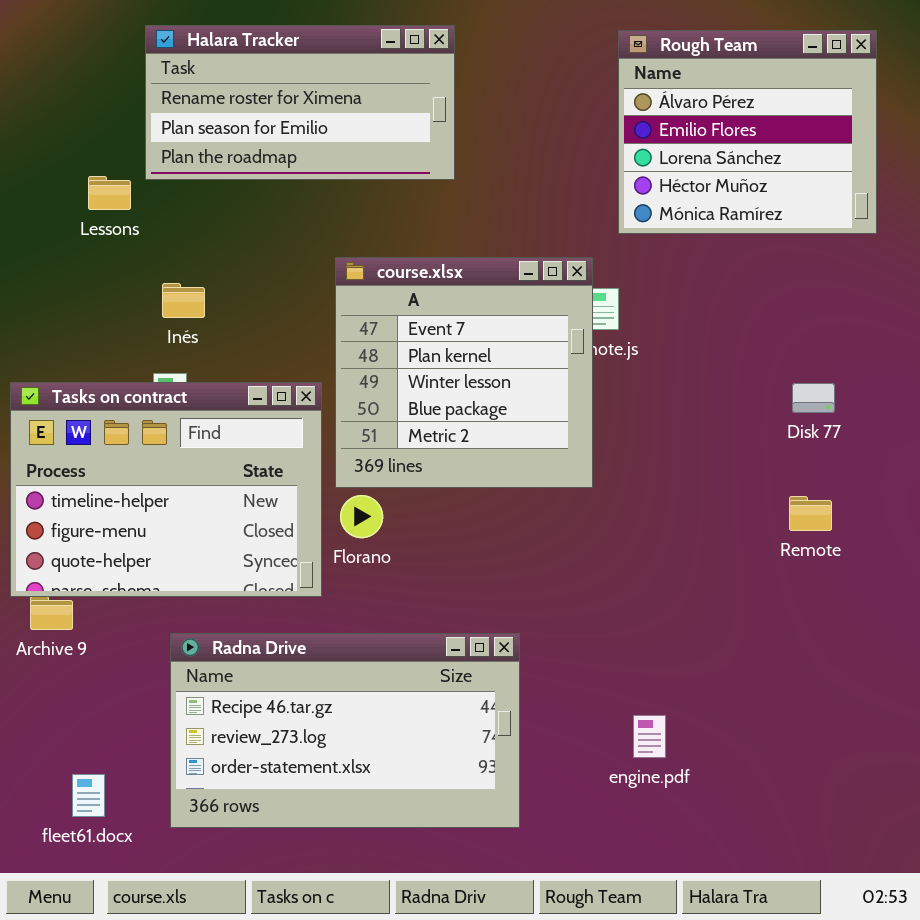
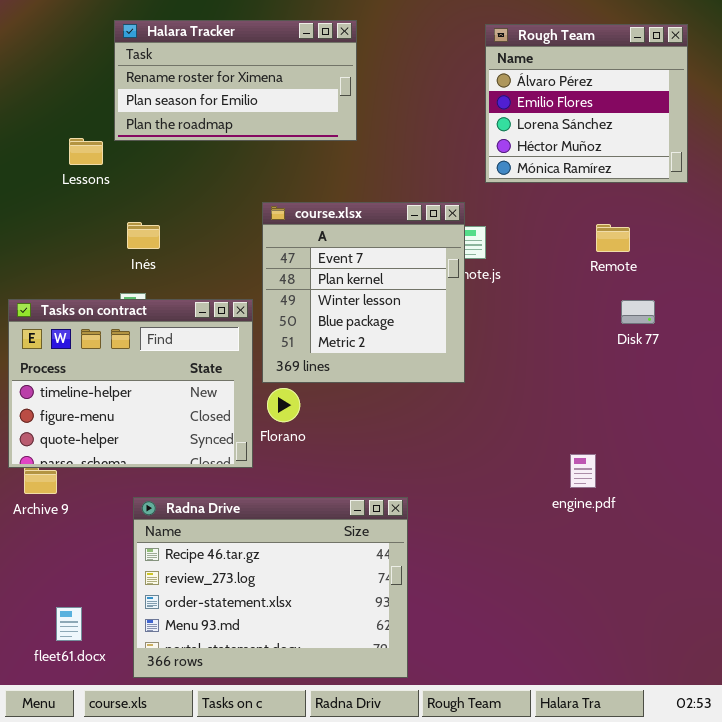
Remote: [789,496,832,531] -> [596,224,630,252], moved
Radna Drive: [170,633,520,828] -> [133,497,408,678], resized
engine.pdf: [633,715,666,758] -> [570,454,596,488], moved

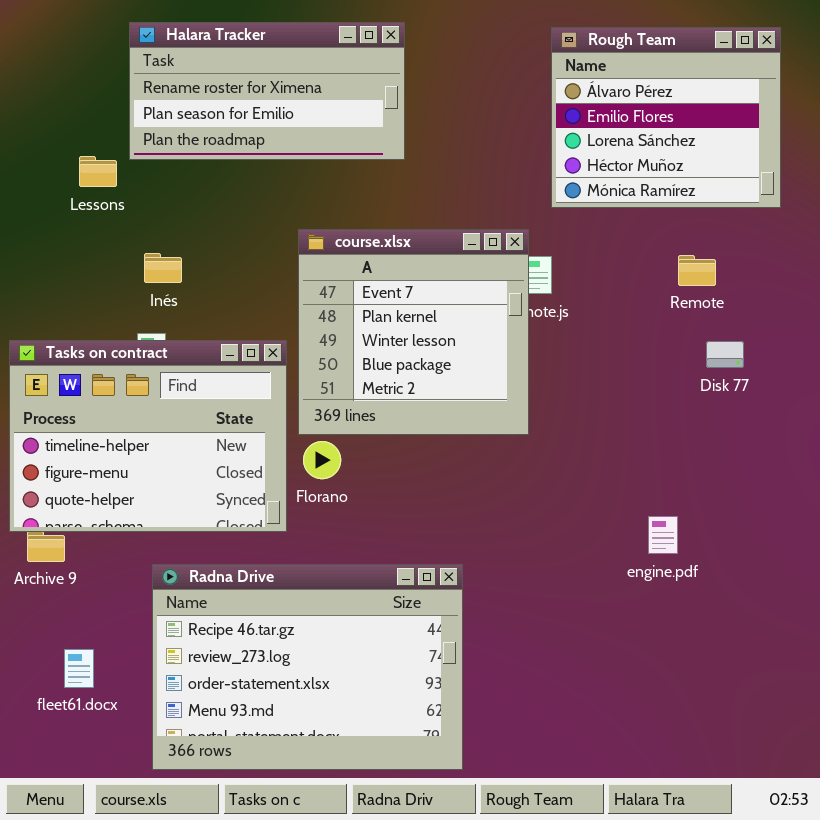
fleet61.docx: [56,607,82,641] -> [64,649,94,688], moved

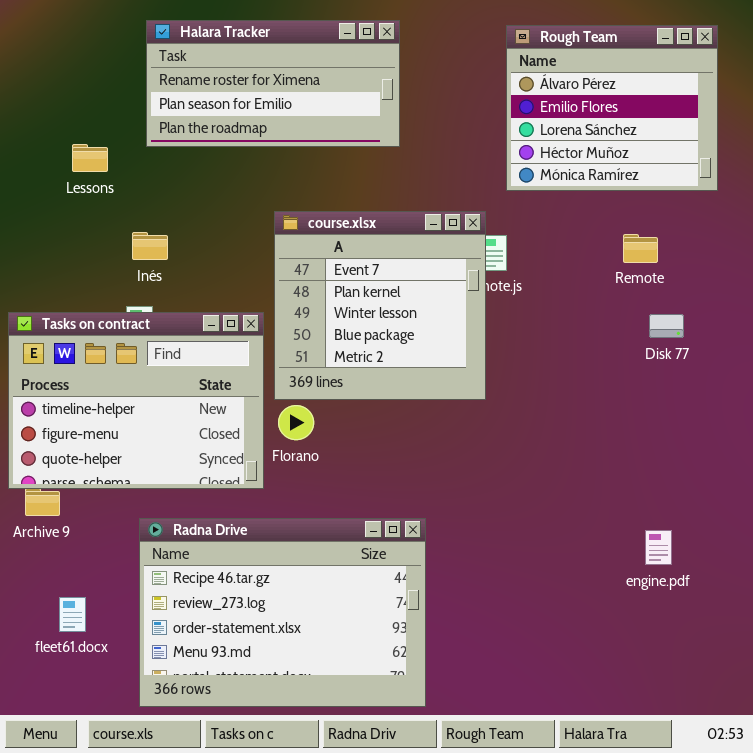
Halara Tracker: [129,22,405,160] -> [146,20,400,147], moved
engine.pdf: [648,516,678,554] -> [645,530,672,565], moved

